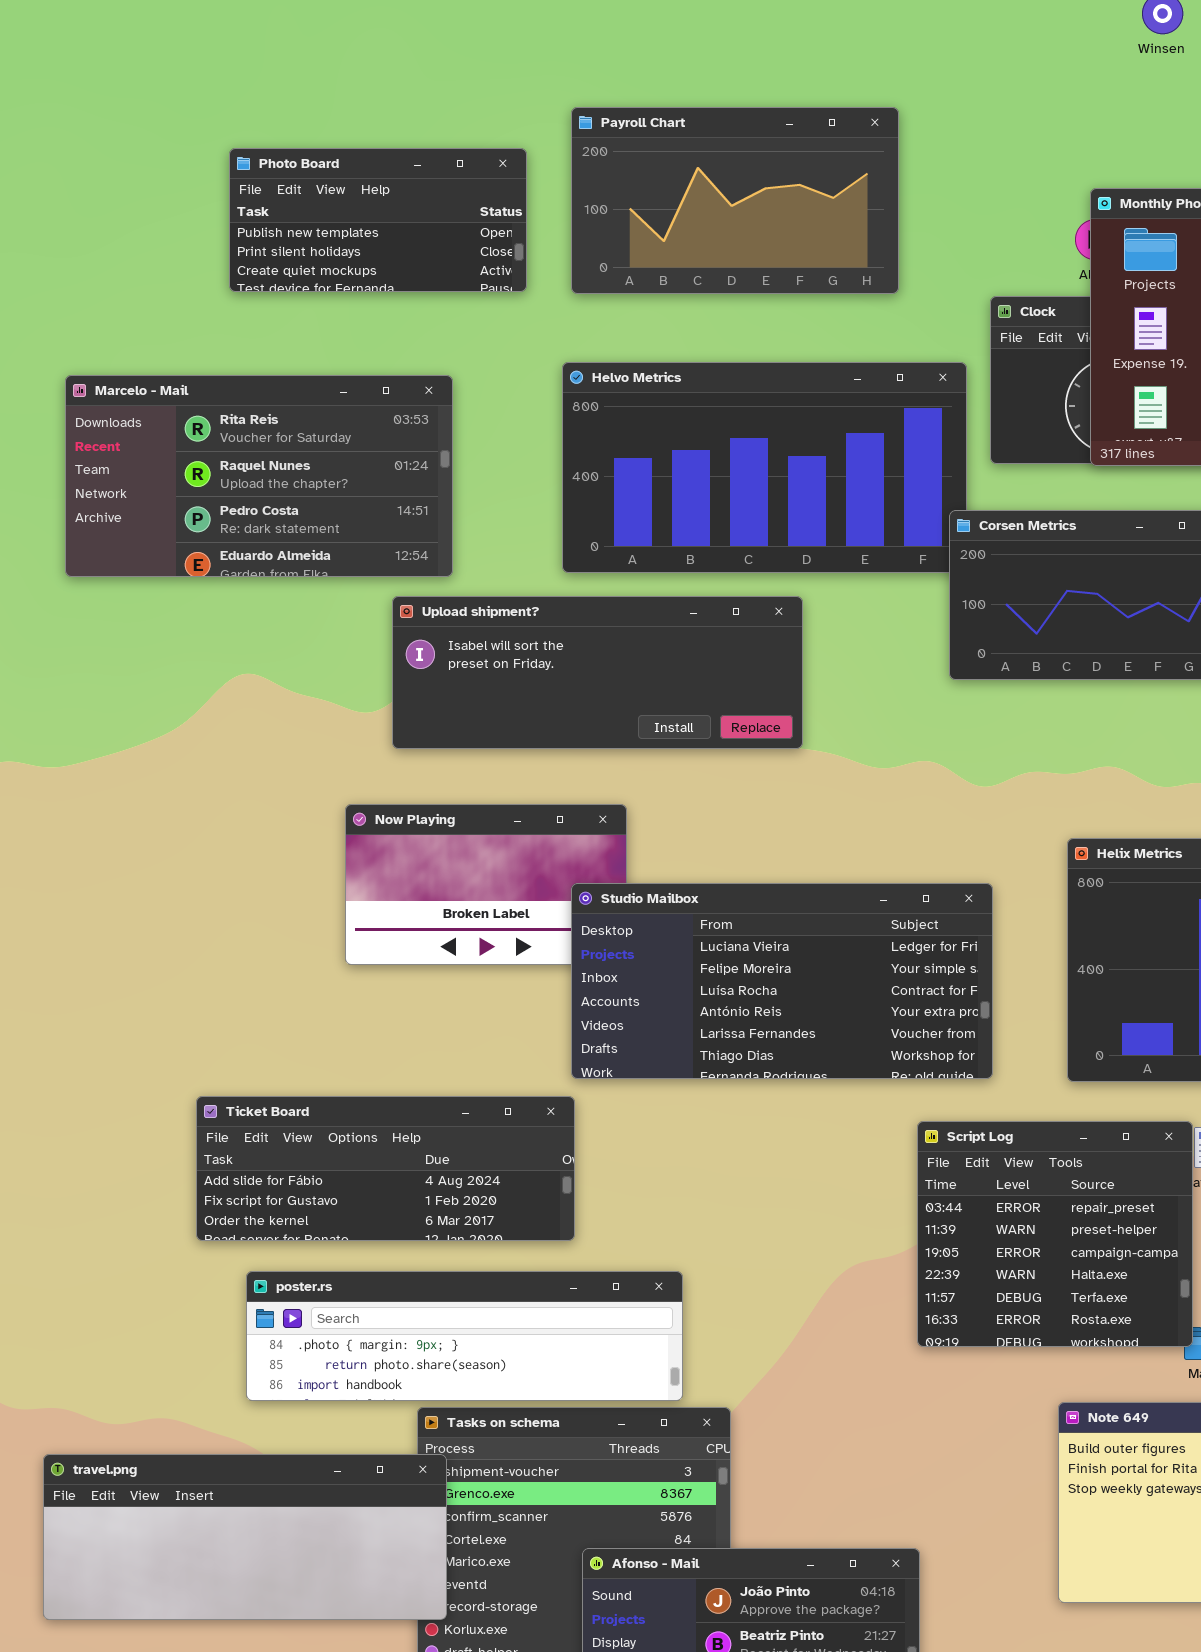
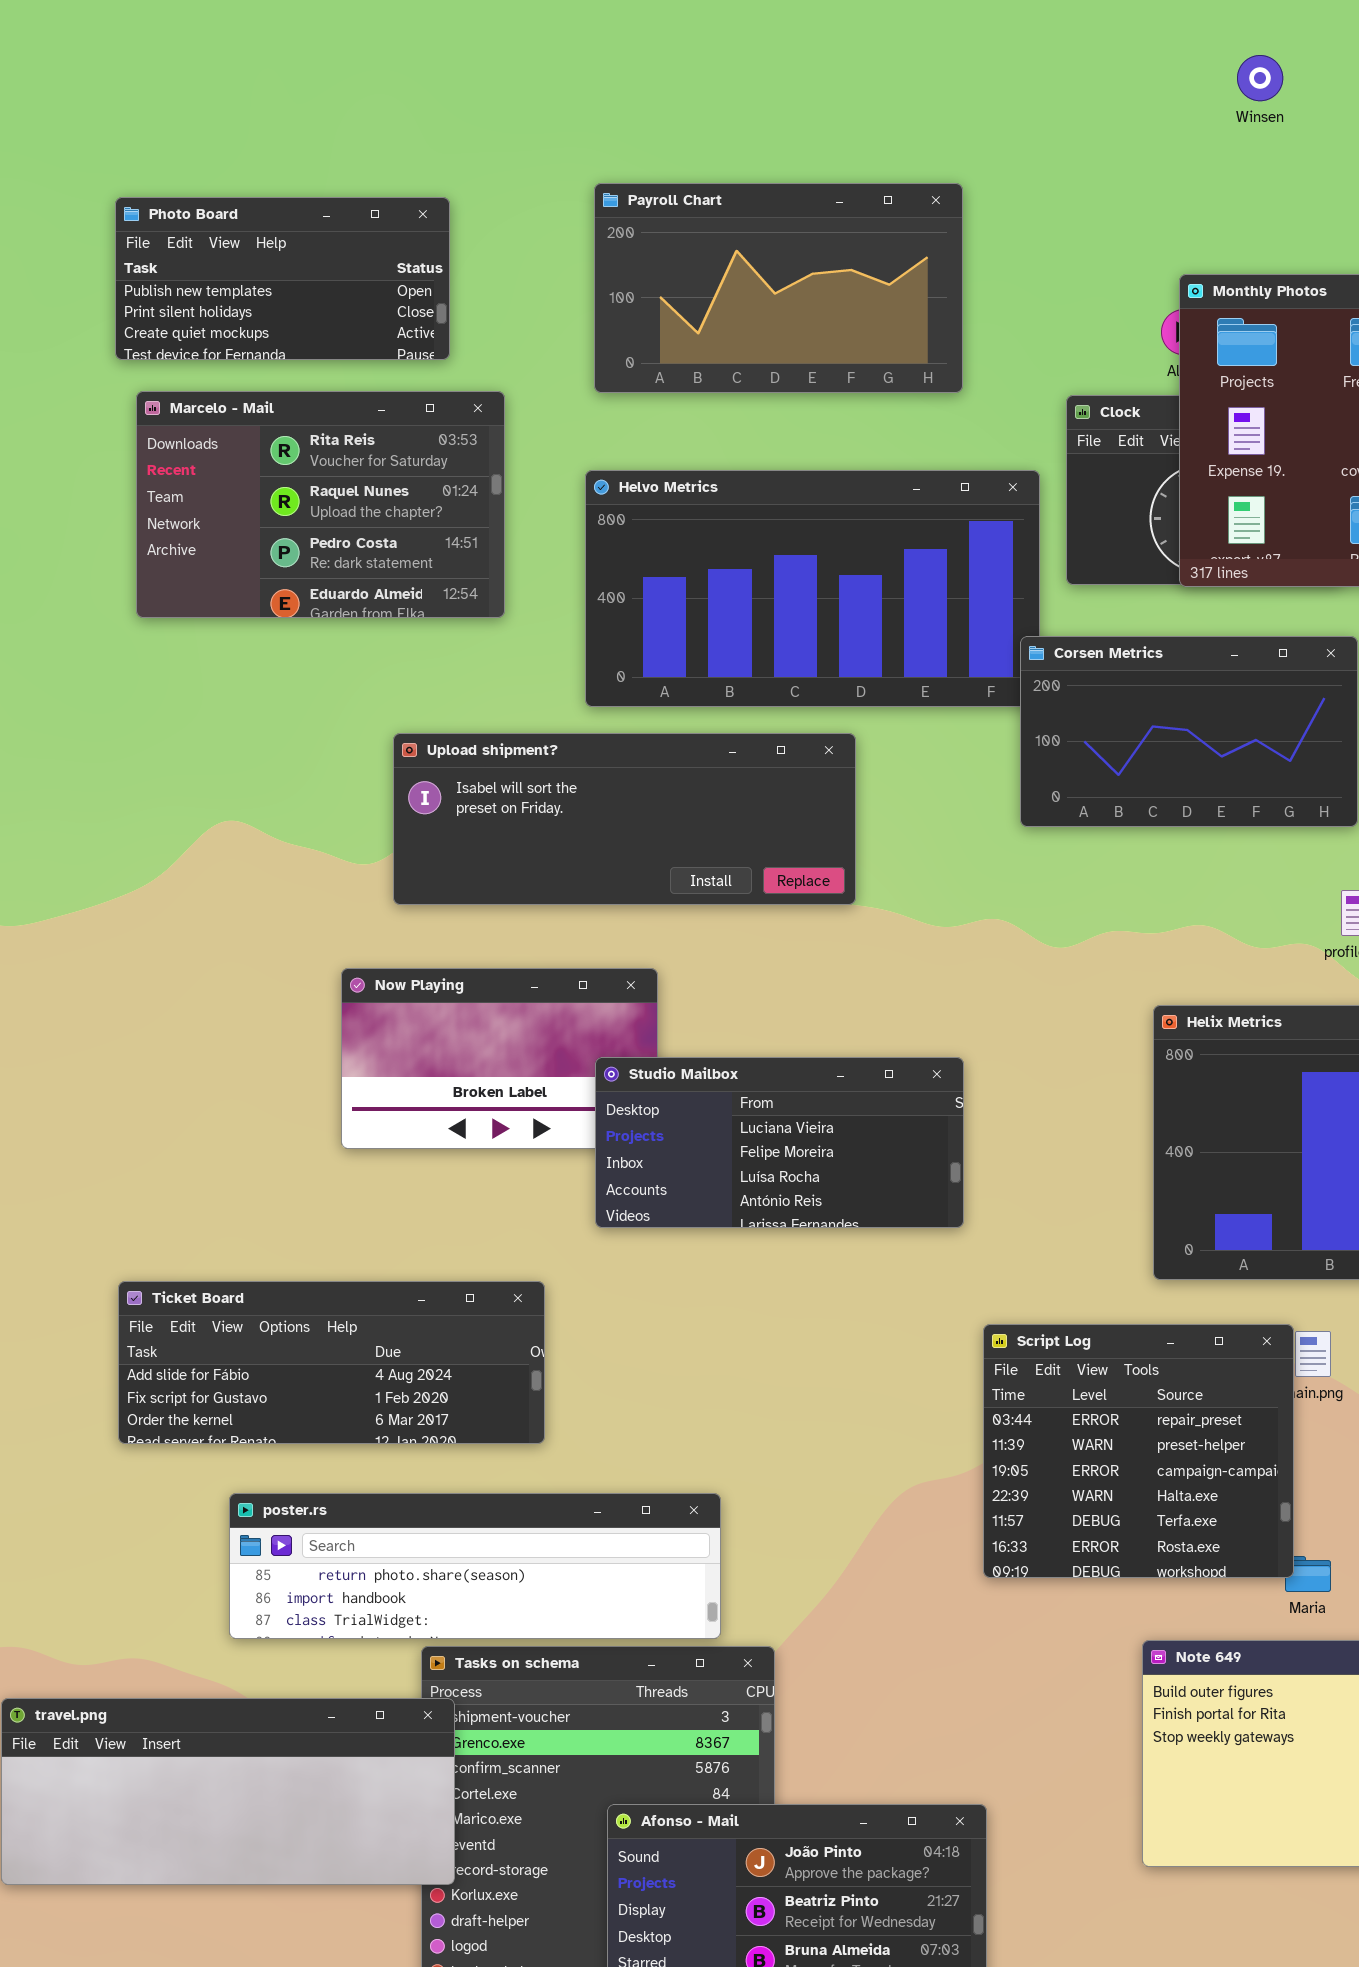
Photo Board: [229,148,527,292] -> [115,197,450,360], moved
Marcelo - Mail: [65,375,453,577] -> [136,391,505,618], moved, resized
Studio Mailbox: [571,883,993,1079] -> [595,1057,964,1228], resized
Ticket Board: [196,1096,575,1241] -> [118,1281,545,1444], moved
poster.rs: [246,1271,683,1401] -> [229,1493,721,1639], scrolled down 1 row

